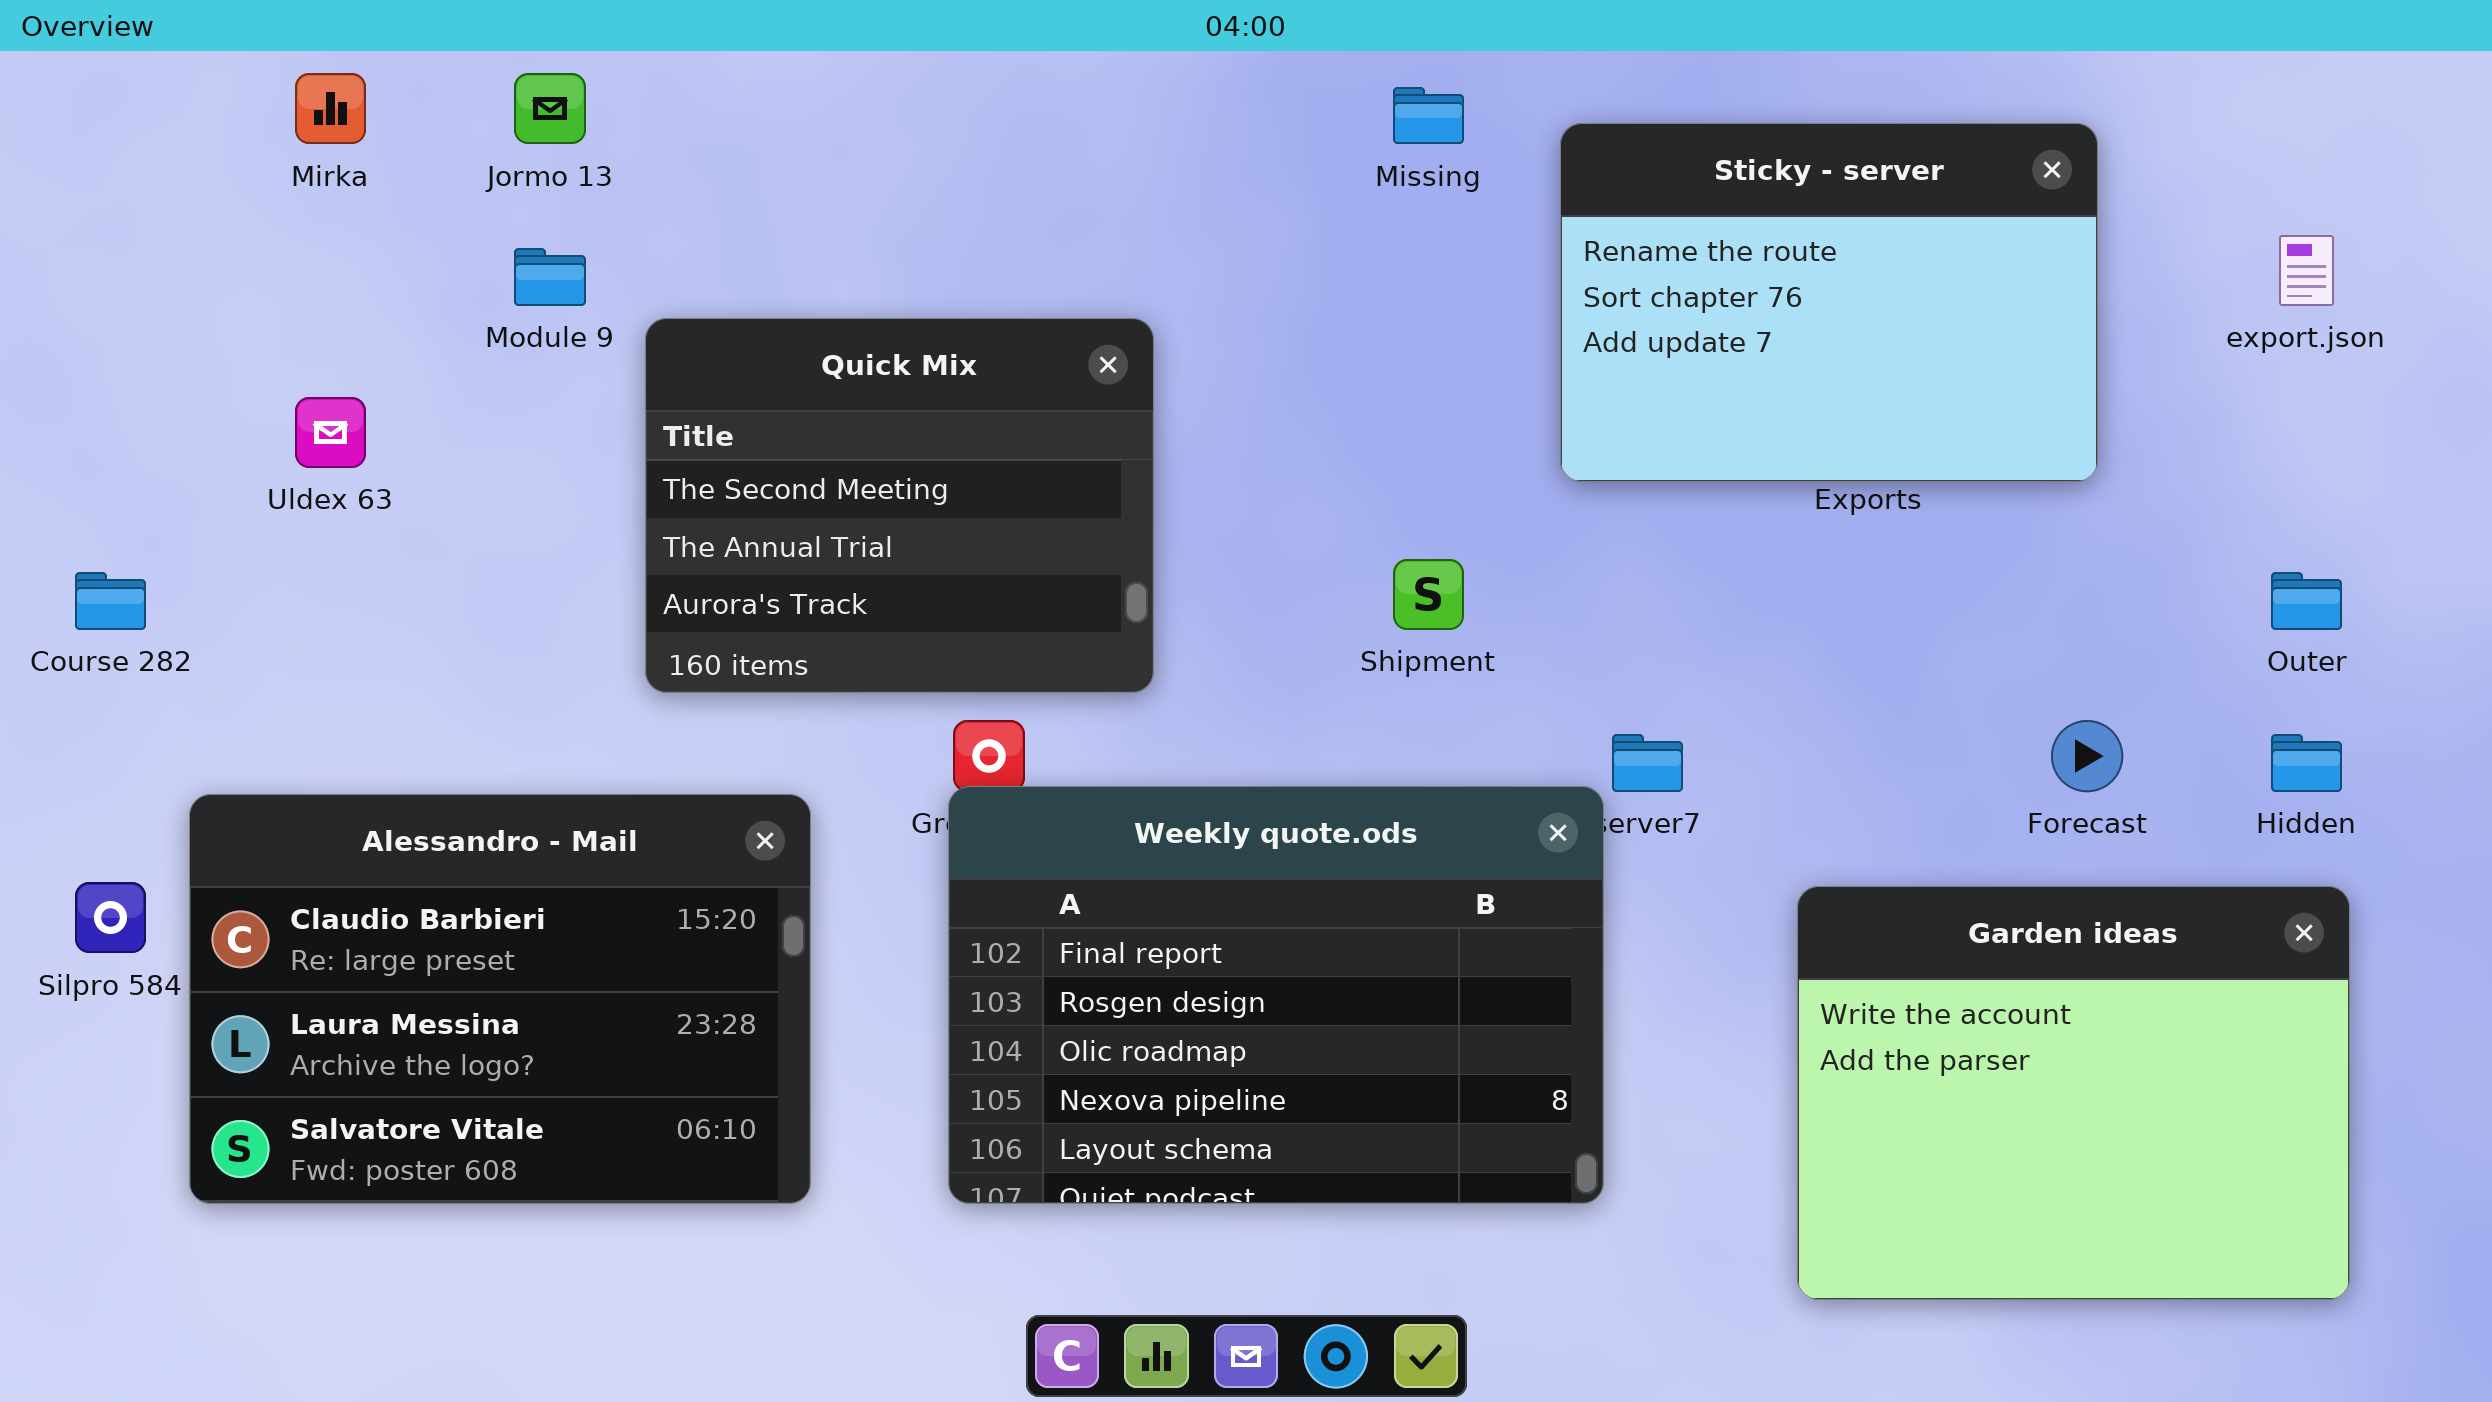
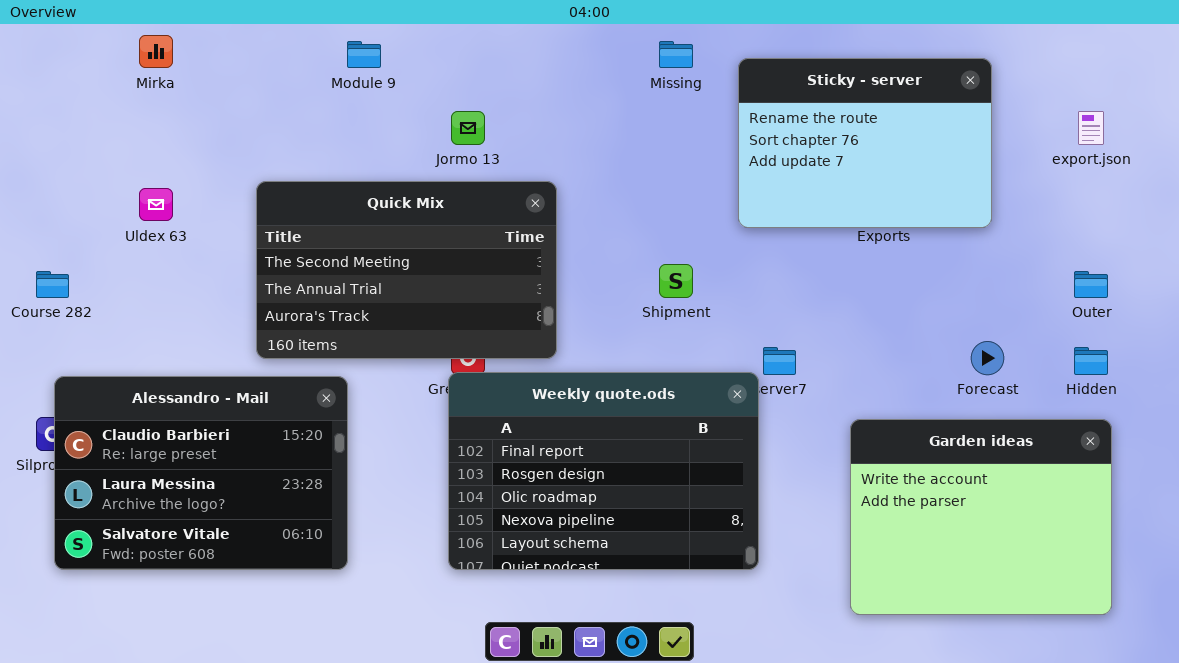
Jormo 13: [514,73,586,144] -> [451,111,485,145], moved
Module 9: [514,248,586,306] -> [347,41,381,68], moved
Quick Mix: [645,318,1154,693] -> [256,181,557,359], moved, resized
Alessandro - Mail: [189,794,811,1204] -> [54,376,348,570], moved

